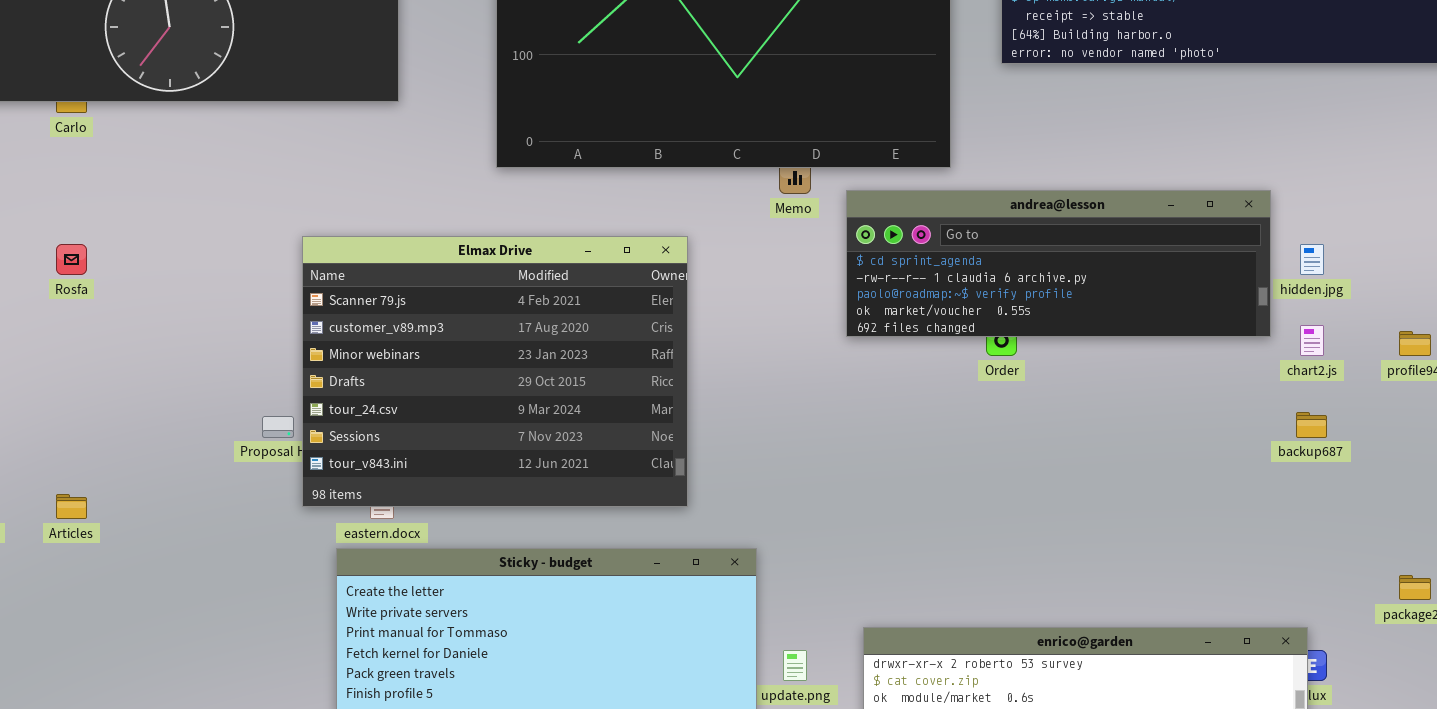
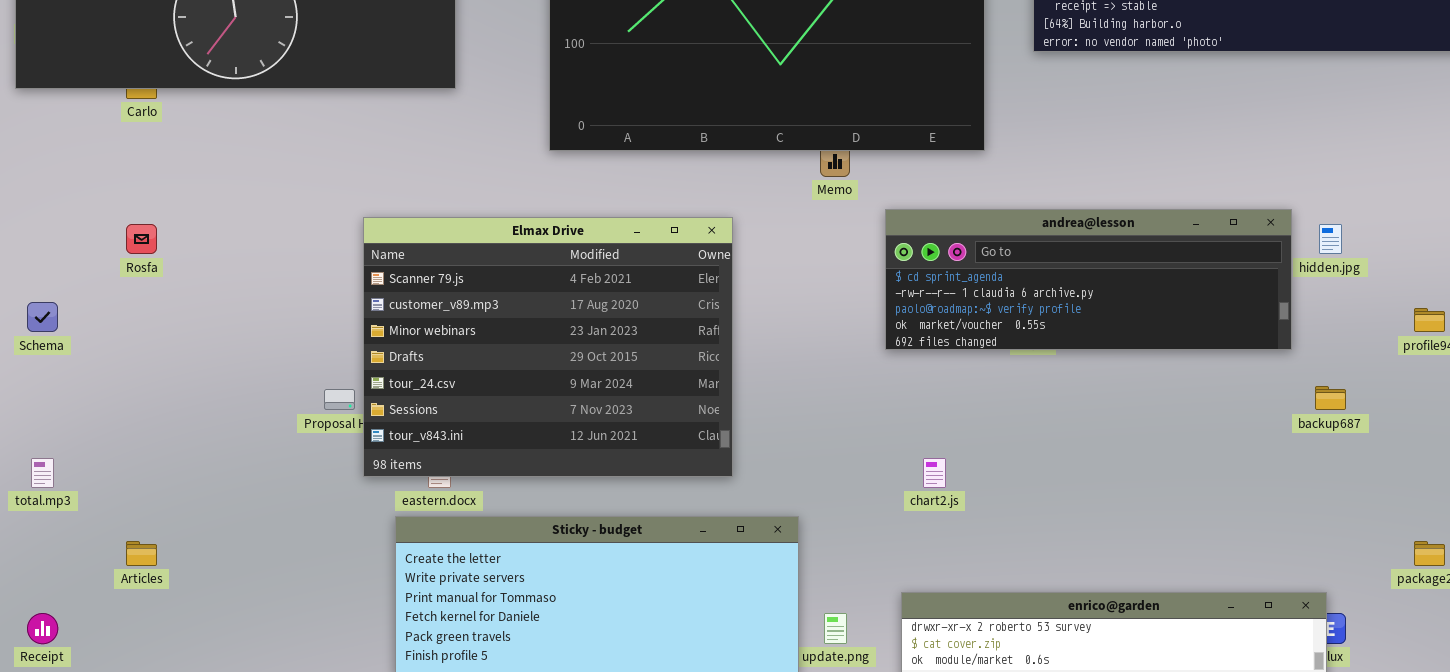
andrea@lesson: [846,190,1271,337] -> [885,209,1292,350], moved
chart2.js: [1300,325,1324,356] -> [923,458,946,488], moved
Articles: [56,494,87,519] -> [126,541,157,566], moved

